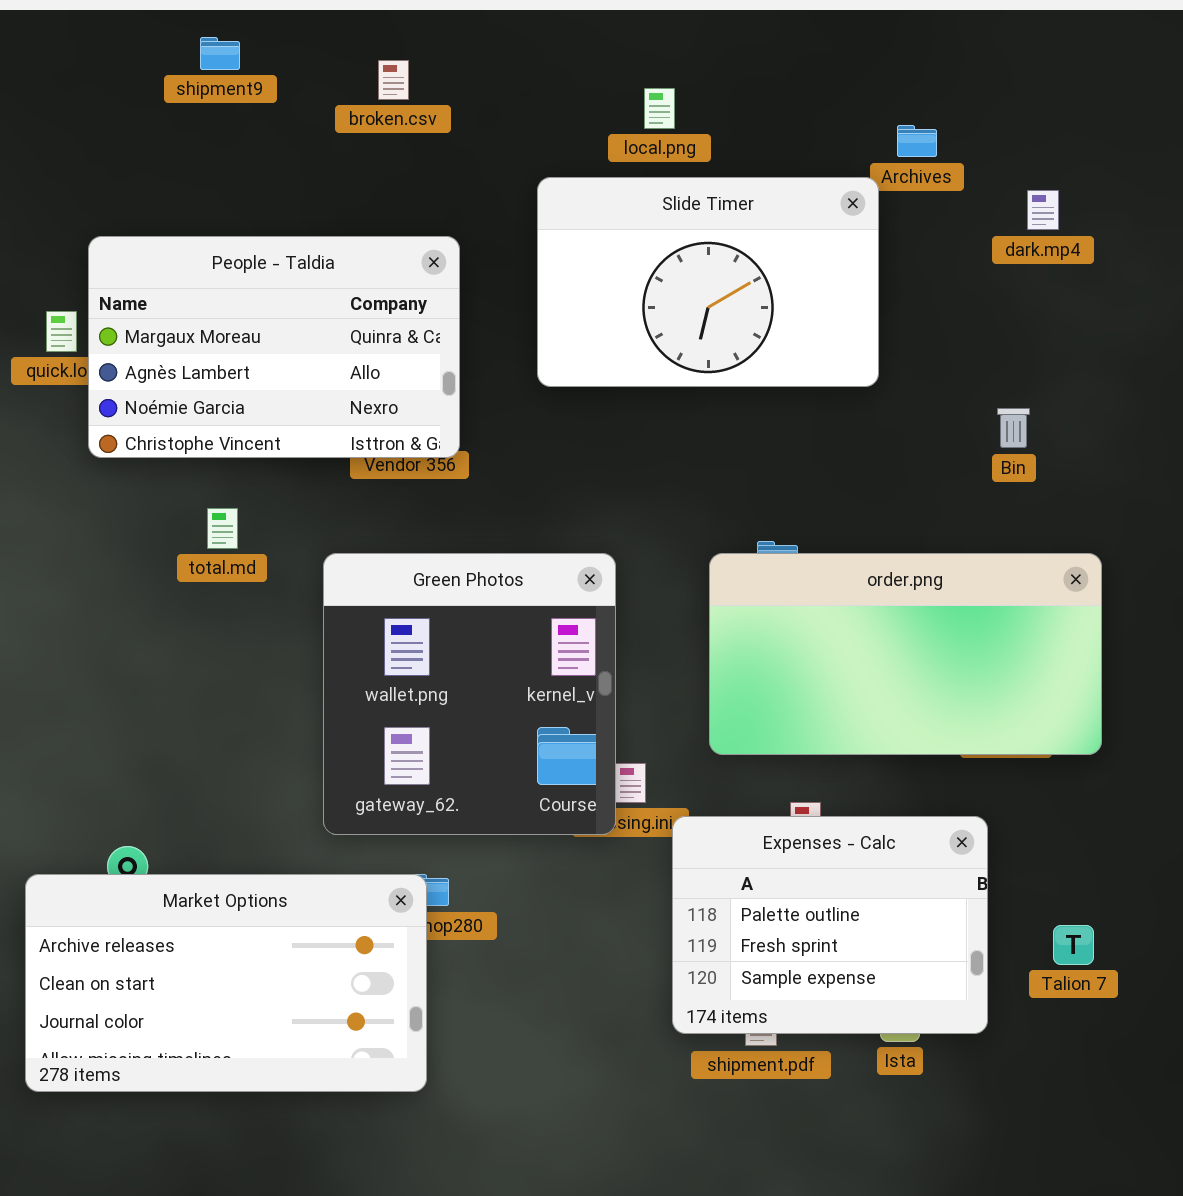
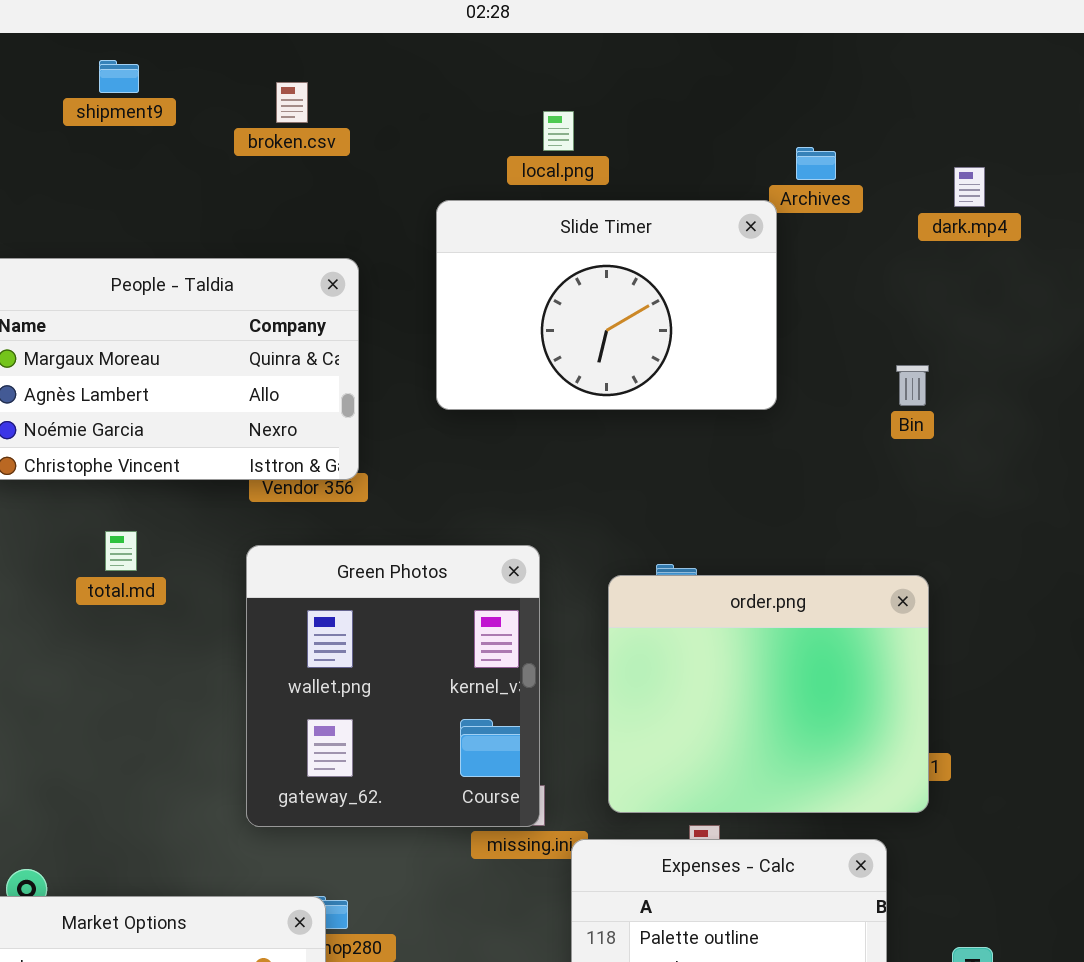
dark.mp4: [1027,190,1059,230] -> [954,167,985,207], moved
Bin: [997,408,1030,448] -> [896,365,929,406], moved
Green Photos: [323,553,616,835] -> [246,545,540,827], moved
order.png: [709,553,1102,755] -> [608,575,929,813], resized

